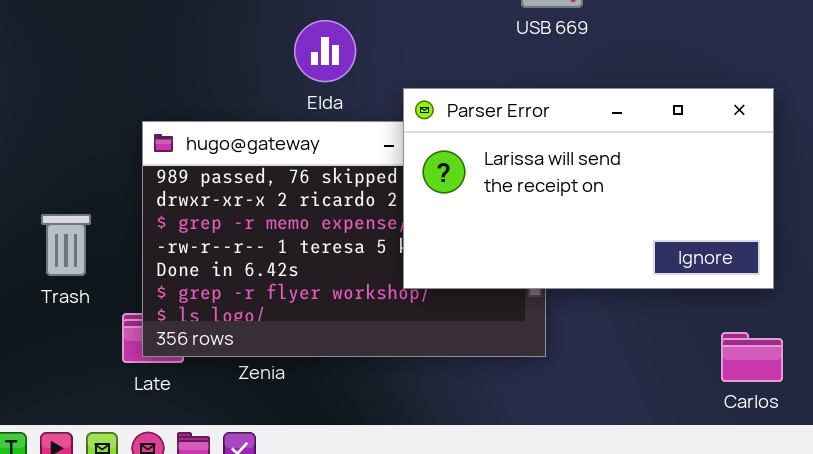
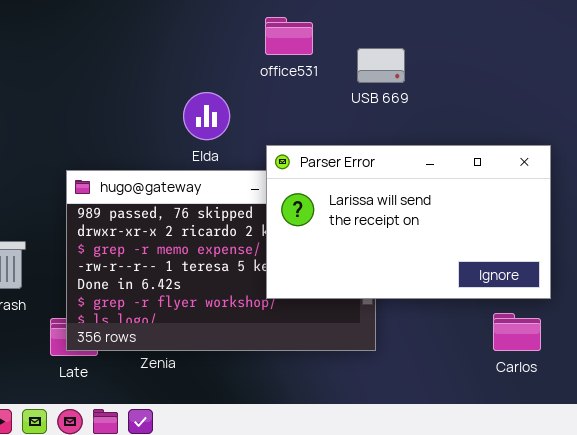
Carlos: [721,332,783,382] -> [493,313,541,351], moved

